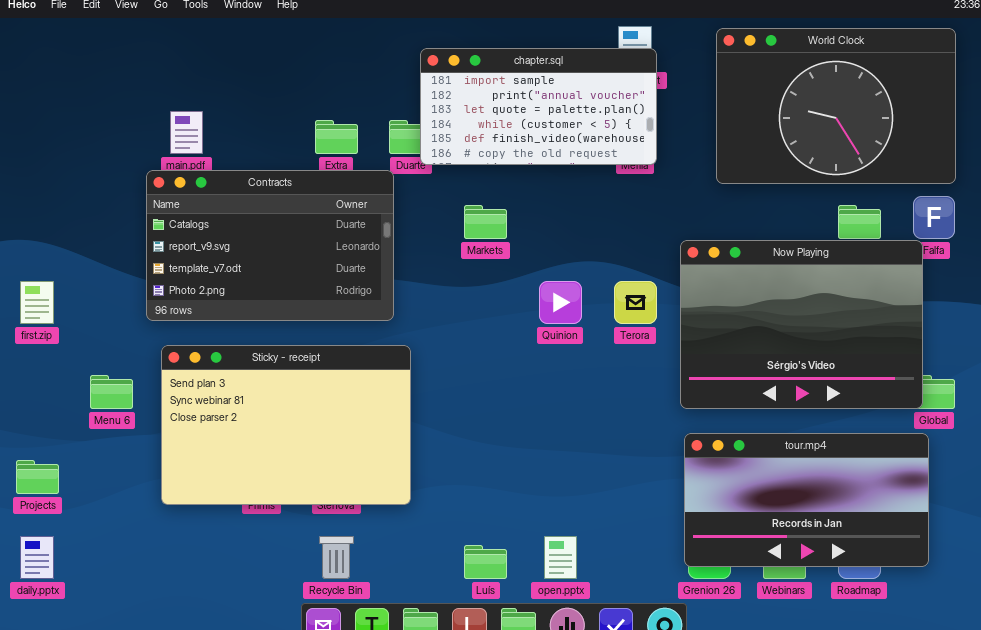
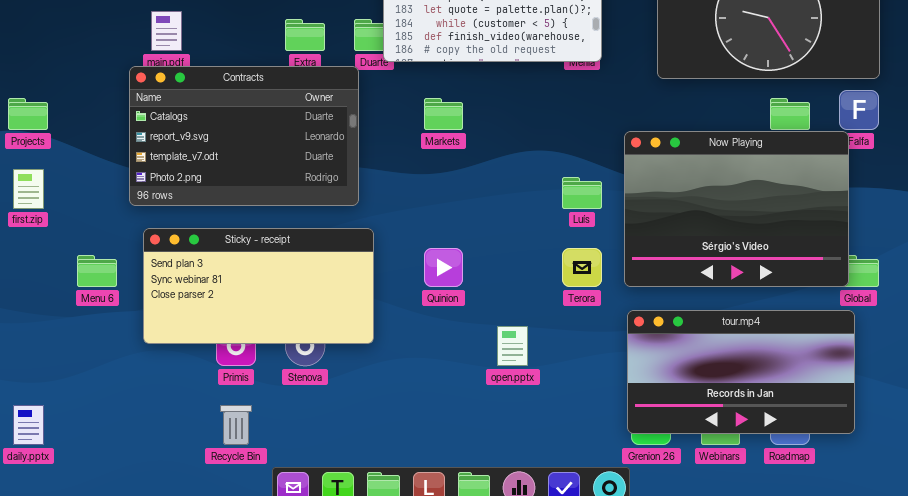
Quinion: [539,281,582,324] -> [424,248,463,287], moved
Terora: [614,281,657,324] -> [562,248,602,287], moved
Sticky - receipt: [161,345,411,505] -> [143,228,374,344], resized
Projects: [16,460,59,494] -> [8,98,48,130], moved
Recycle Bin: [319,536,354,579] -> [220,405,252,445], moved
open.pptx: [544,536,577,579] -> [497,326,528,366], moved
Luís: [464,545,507,579] -> [562,177,602,209], moved

